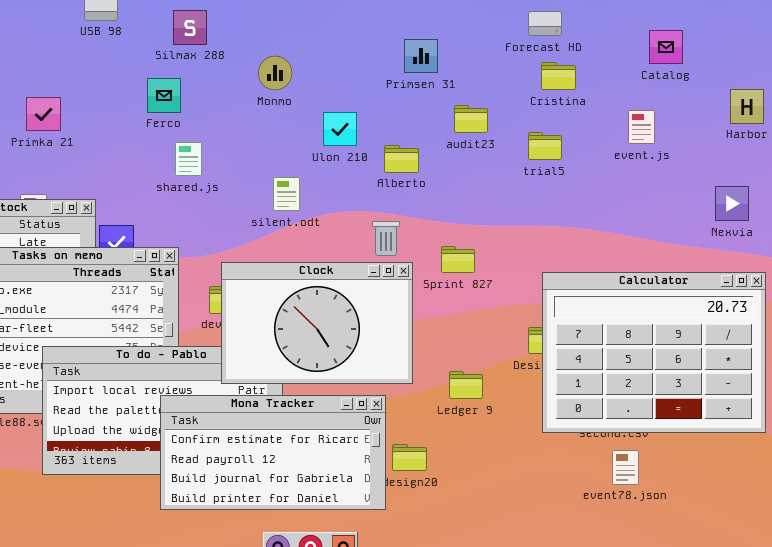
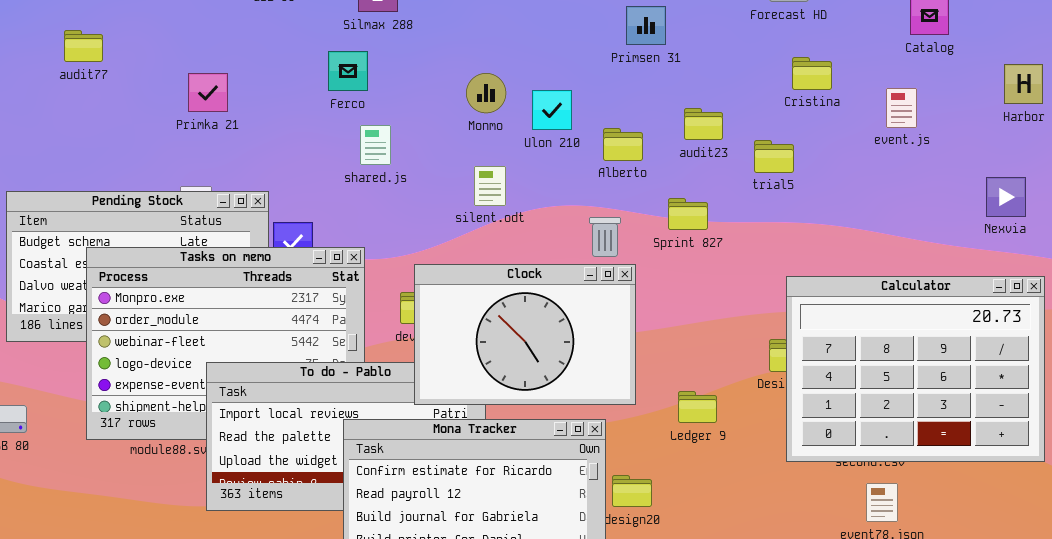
Monmo: [258,56,292,90] -> [466,73,506,113], moved
Cristina: [541,62,576,90] -> [792,57,832,90], moved
audit23: [454,105,488,133] -> [684,108,723,140], moved
trial5: [528,132,562,160] -> [754,140,794,173], moved
Sprint 827: [441,246,475,273] -> [668,198,708,230], moved

